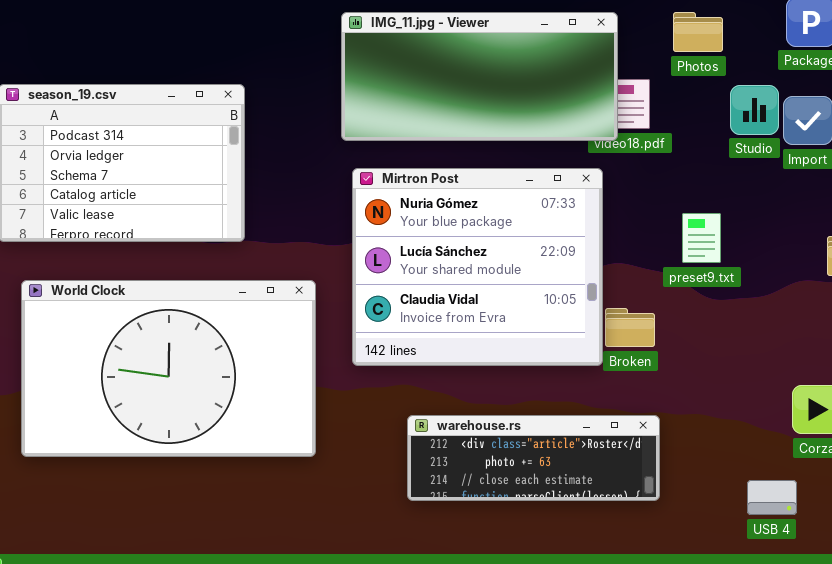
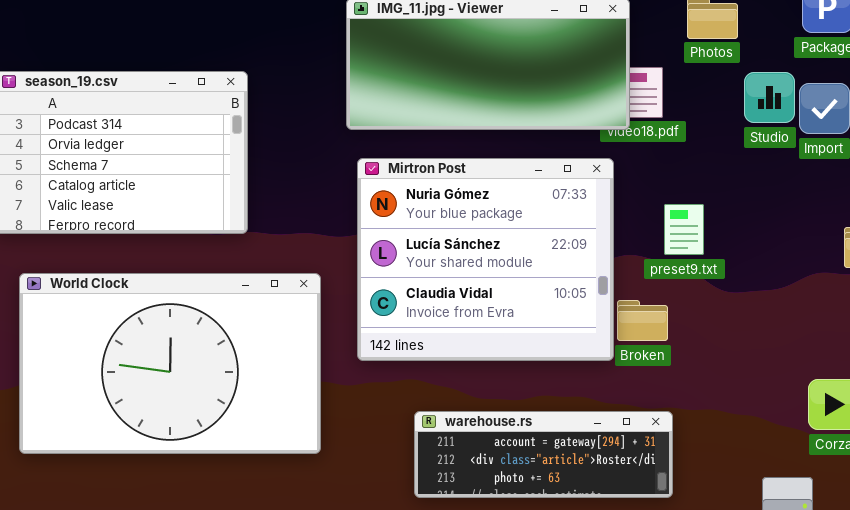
preset9.txt: [682,213,721,263] -> [664,204,704,255], moved
warehouse.rs: [407,415,660,501] -> [414,411,673,498], scrolled up 1 row

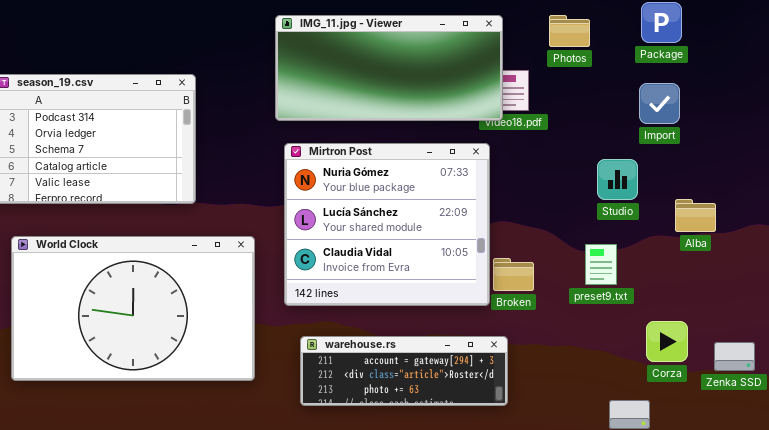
Studio: [744,72,795,123] -> [597,159,638,200], moved
preset9.txt: [664,204,704,255] -> [585,244,617,285], moved
warehouse.rs: [414,411,673,498] -> [300,336,508,406], moved

